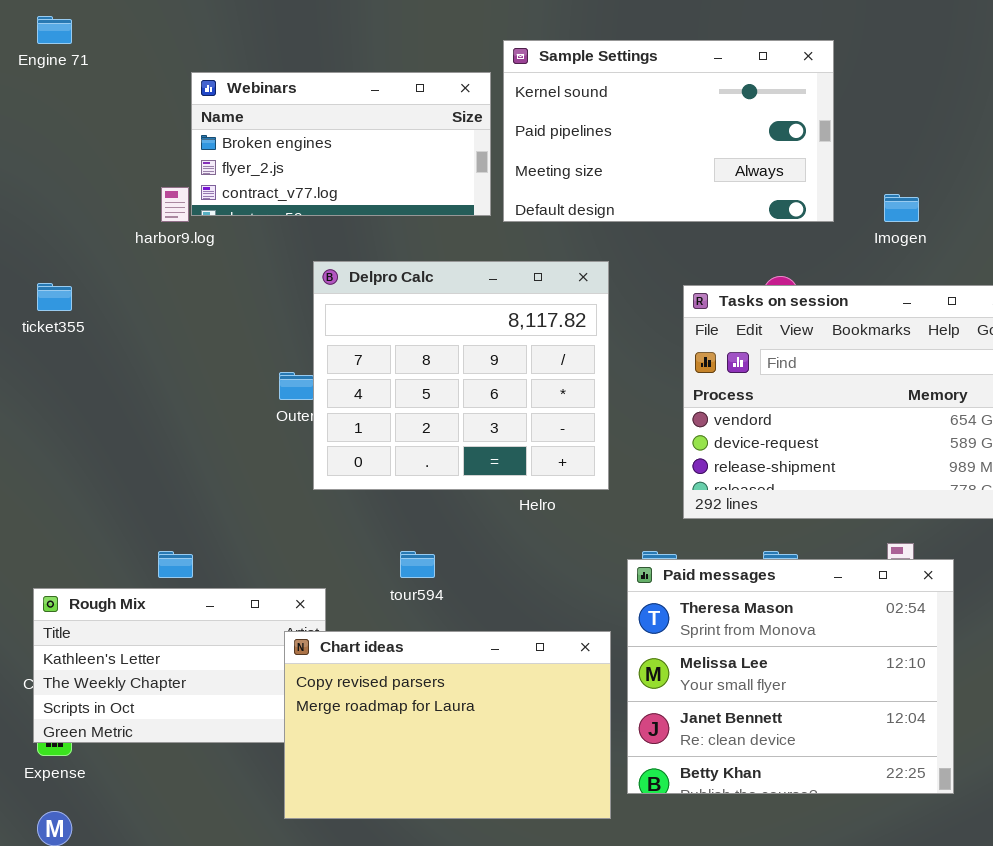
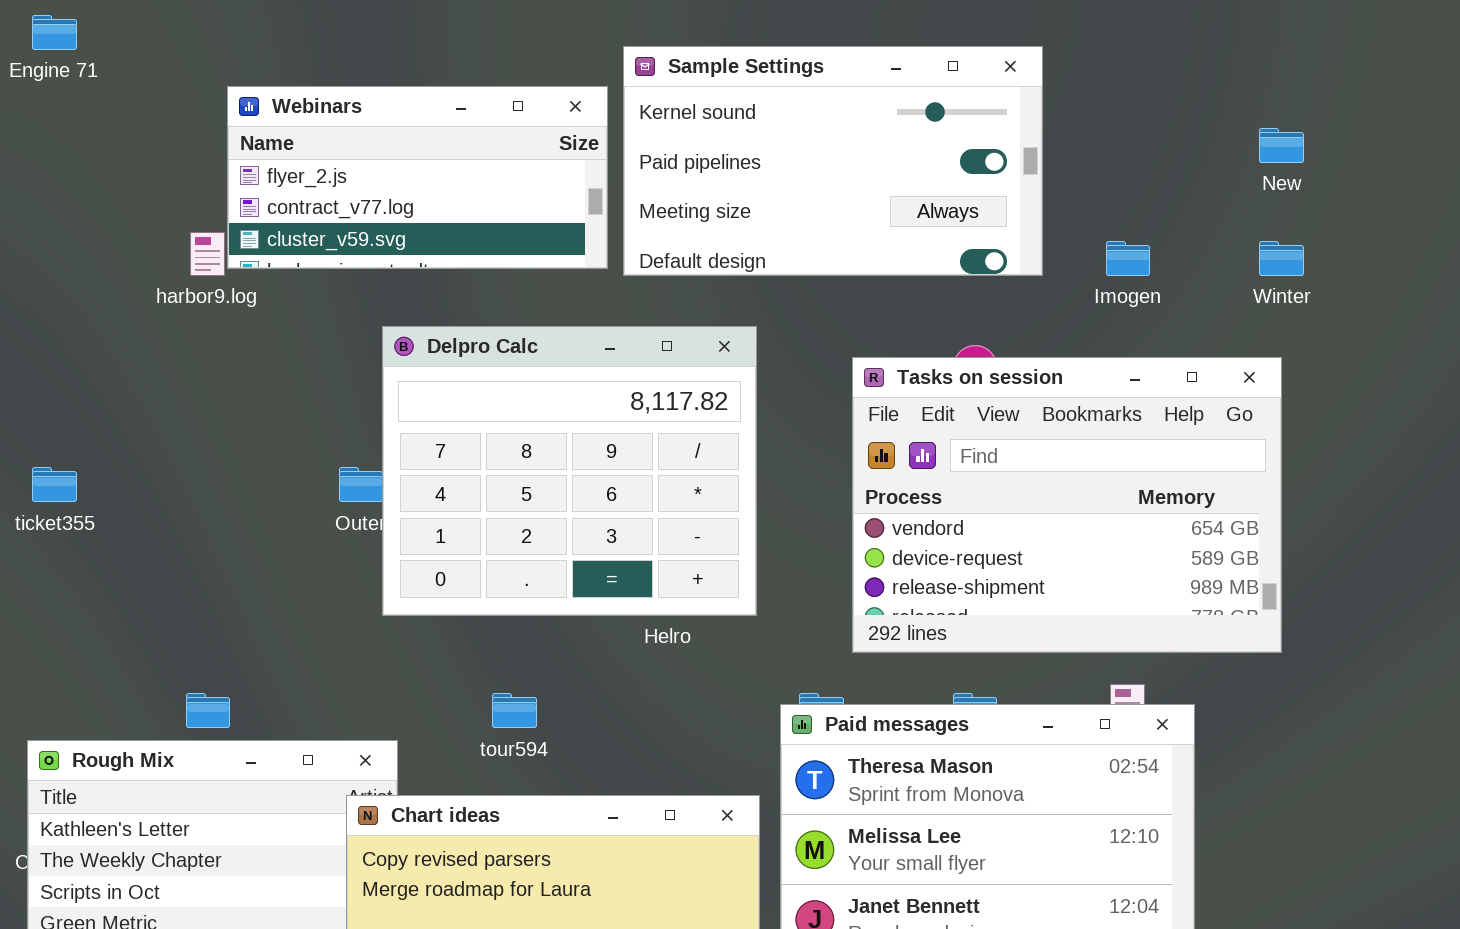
Webinars: [191,72,491,216] -> [227,86,608,269], scrolled down 1 row
ticket355: [37,283,72,311] -> [32,467,77,502], moved

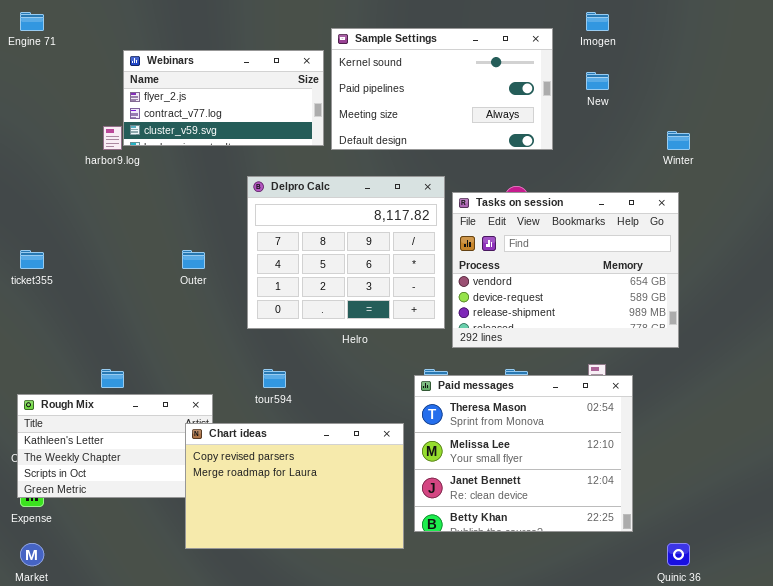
New: [1259,128,1304,163] -> [586,72,609,90], moved
Imogen: [1106,241,1150,276] -> [586,12,609,31], moved
Delpro Calc: [382,326,757,616] -> [247,176,445,329], moved

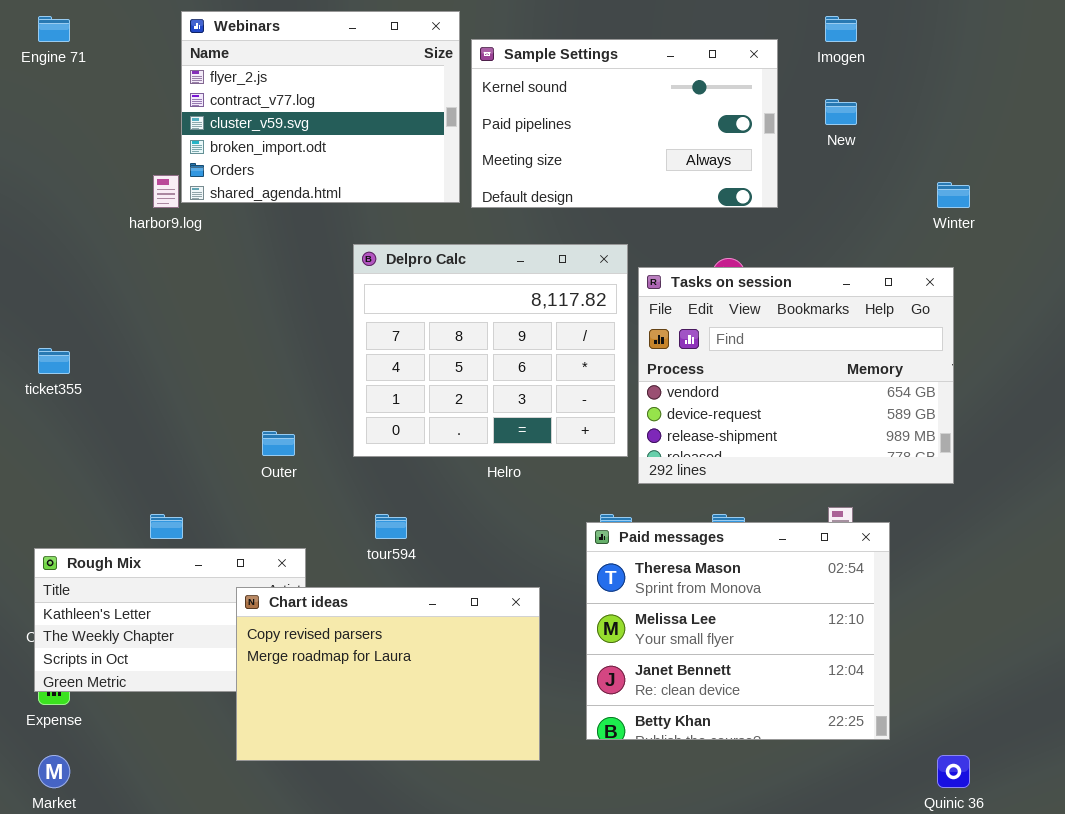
Webinars: [123,50,324,146] -> [181,11,460,203], resized
Outer: [182,250,205,269] -> [262,431,295,456], moved
Chart ideas: [185,423,404,549] -> [236,587,540,761], moved

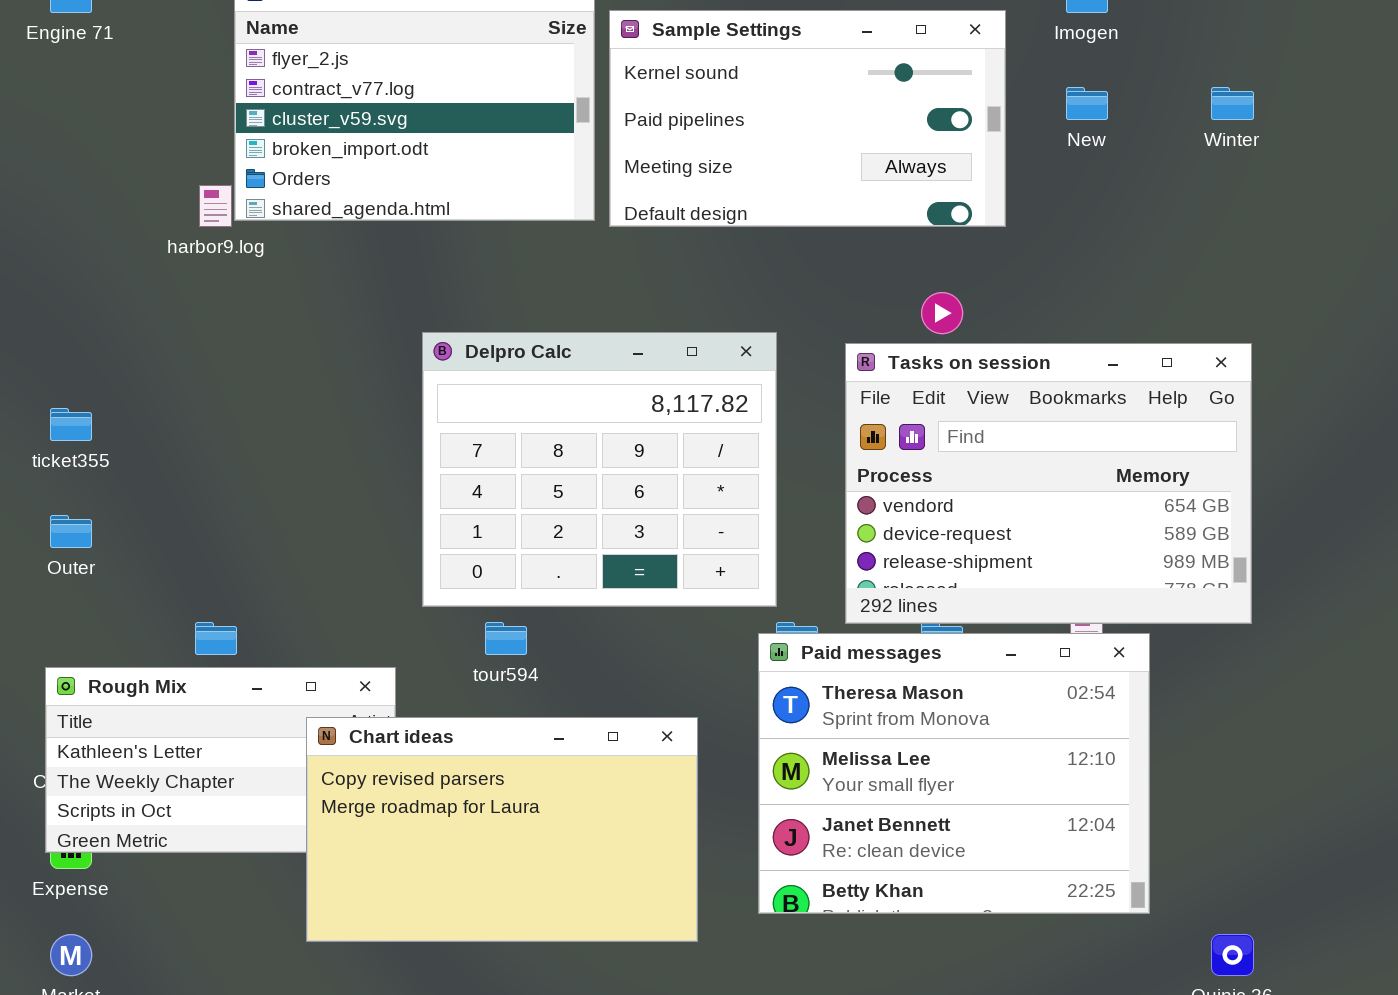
Winter: [937,182,970,208] -> [1211,87,1254,120], moved
Delpro Calc: [353,244,628,457] -> [422,332,777,607], moved
Tasks on session: [638,267,954,484] -> [845,343,1252,624], moved
Outer: [262,431,295,456] -> [50,515,92,548], moved

